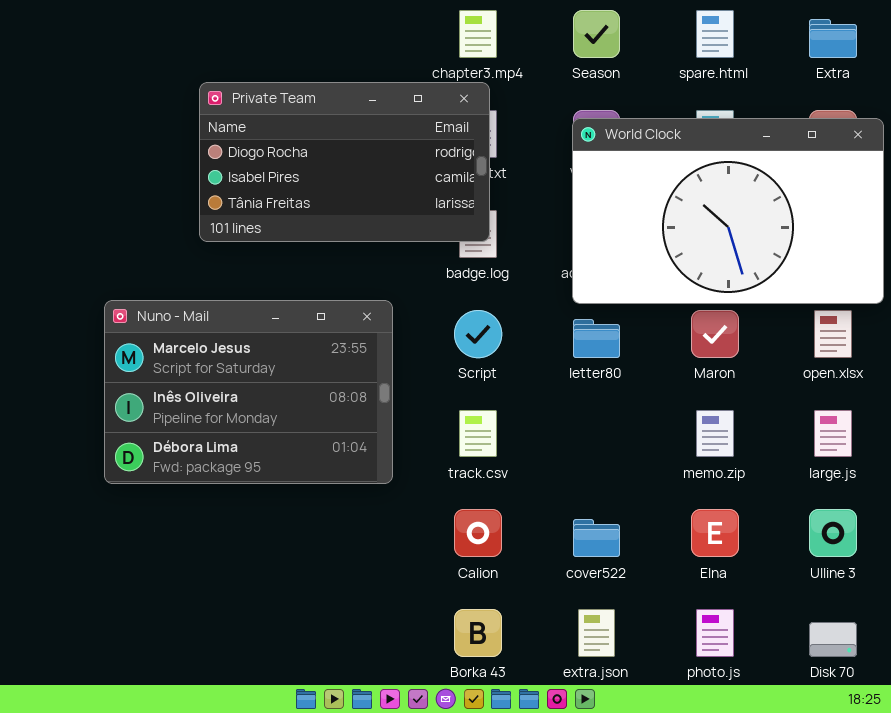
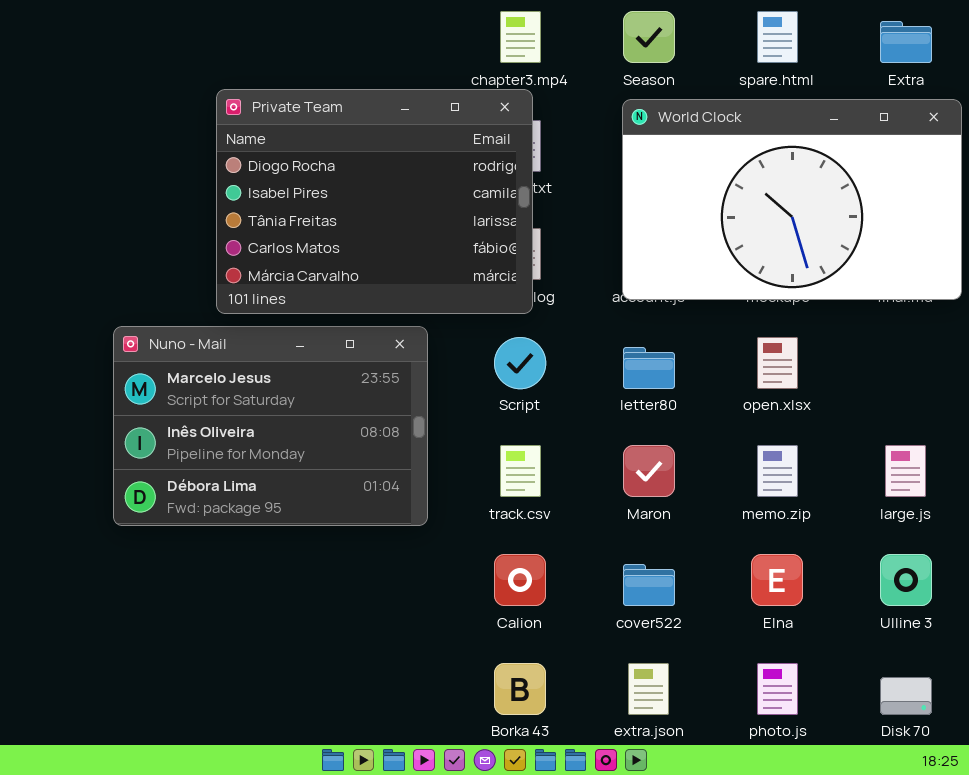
Private Team: [199,82,490,242] -> [216,89,533,314], resized
World Clock: [572,118,884,304] -> [622,99,962,300], moved
Maron: [691,310,739,358] -> [623,445,675,497], moved
open.xlsx: [814,310,852,358] -> [757,337,798,389], moved

